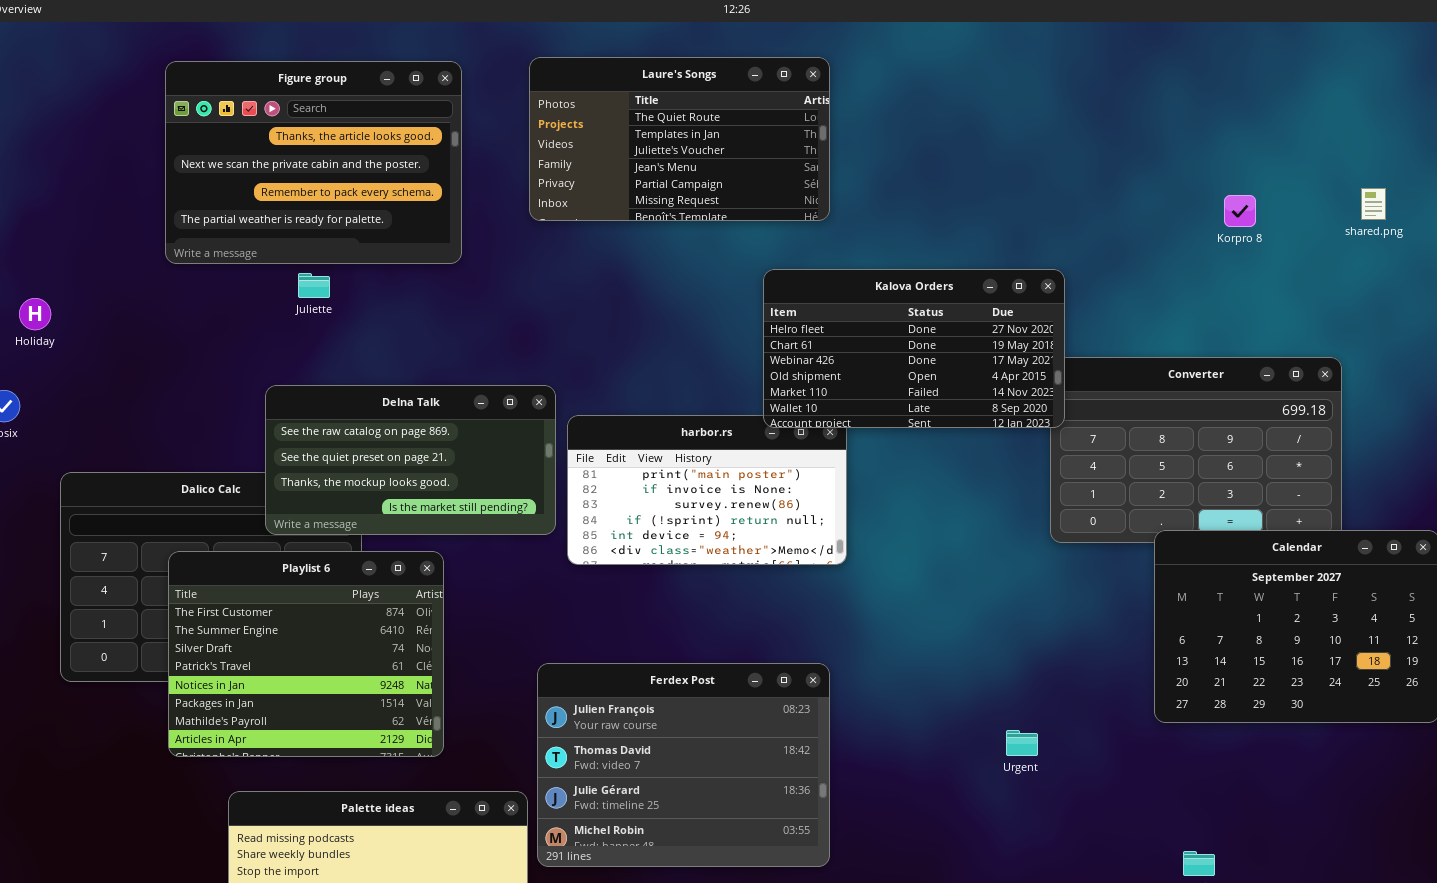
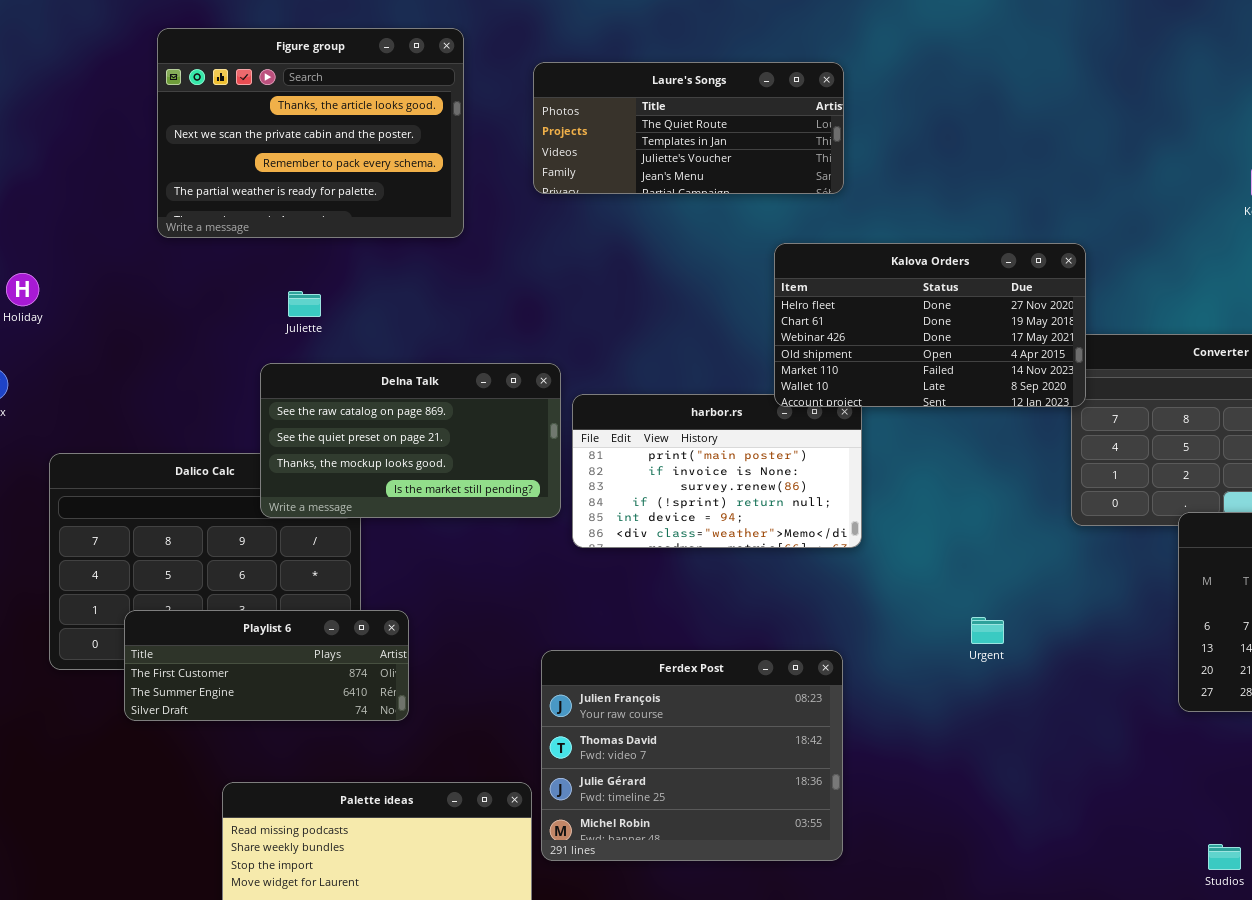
Laure's Songs: [529,57,830,221] -> [533,62,844,194], resized
Juliette: [298,273,330,298] -> [288,291,321,317], moved
Playlist 6: [168,551,444,757] -> [124,610,409,721], moved, resized
Urgent: [1006,730,1038,756] -> [971,617,1004,644], moved

